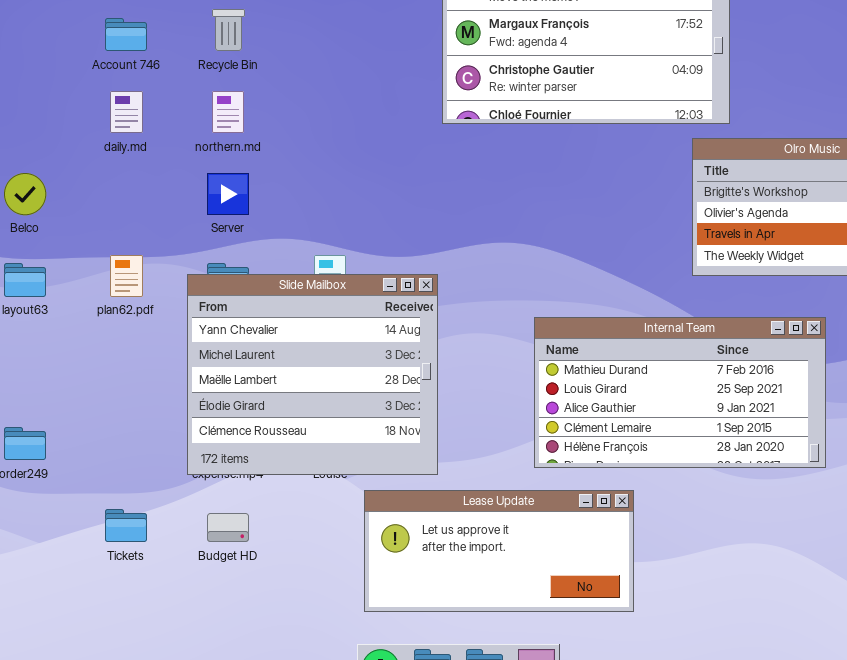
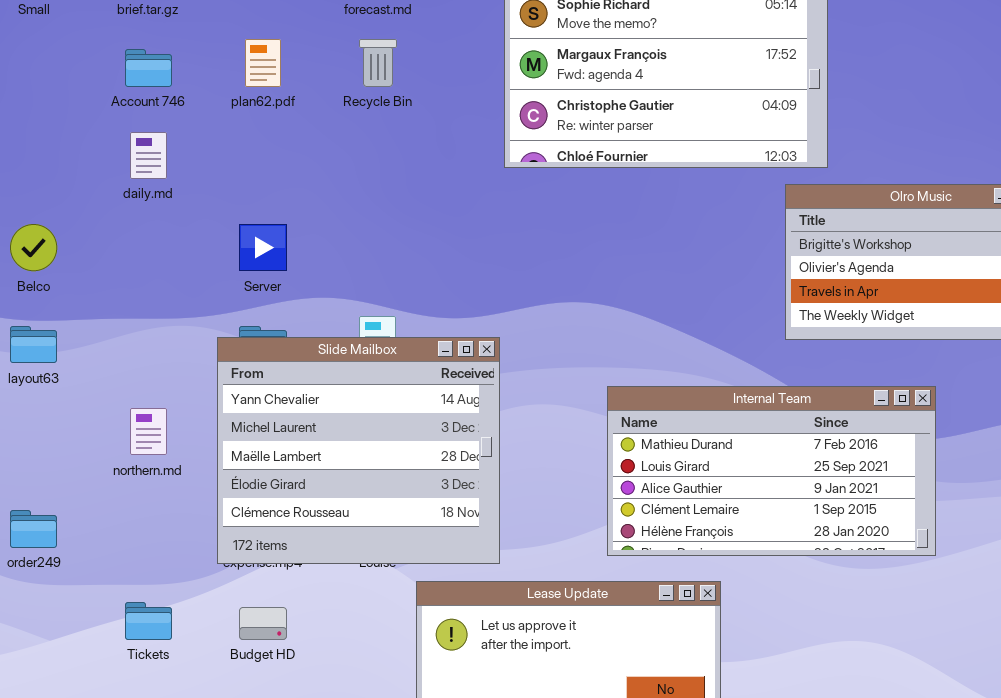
Recycle Bin: [212,9,245,51] -> [359,39,397,87], moved
northern.md: [212,91,244,133] -> [130,408,167,455], moved
plan62.pdf: [110,255,143,297] -> [245,39,281,87], moved

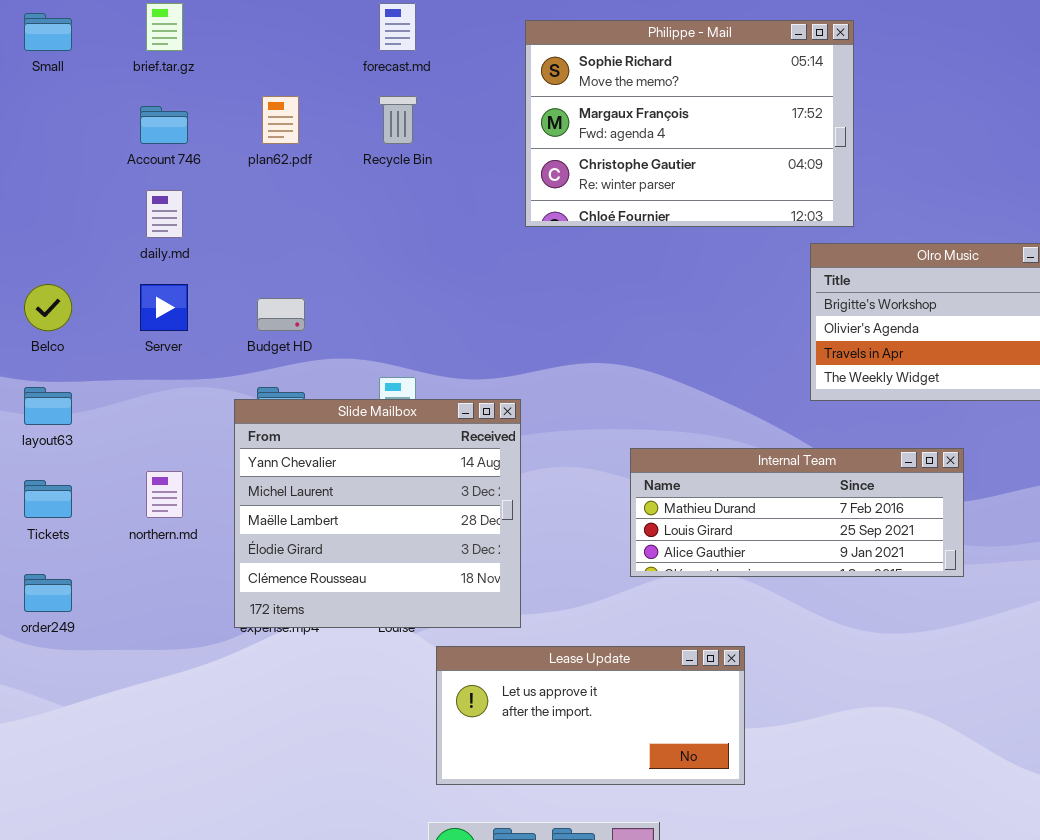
Server: [239,224,287,271] -> [140,284,188,331], moved
Internal Team: [607,386,936,556] -> [630,448,964,577], resized
Tickets: [125,602,172,640] -> [24,480,72,518], moved
Budget HD: [239,607,287,640] -> [257,298,305,331], moved

